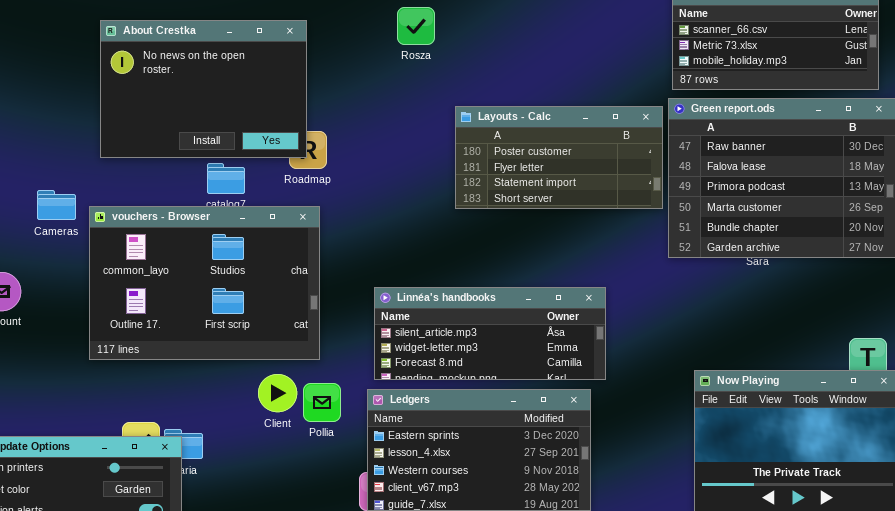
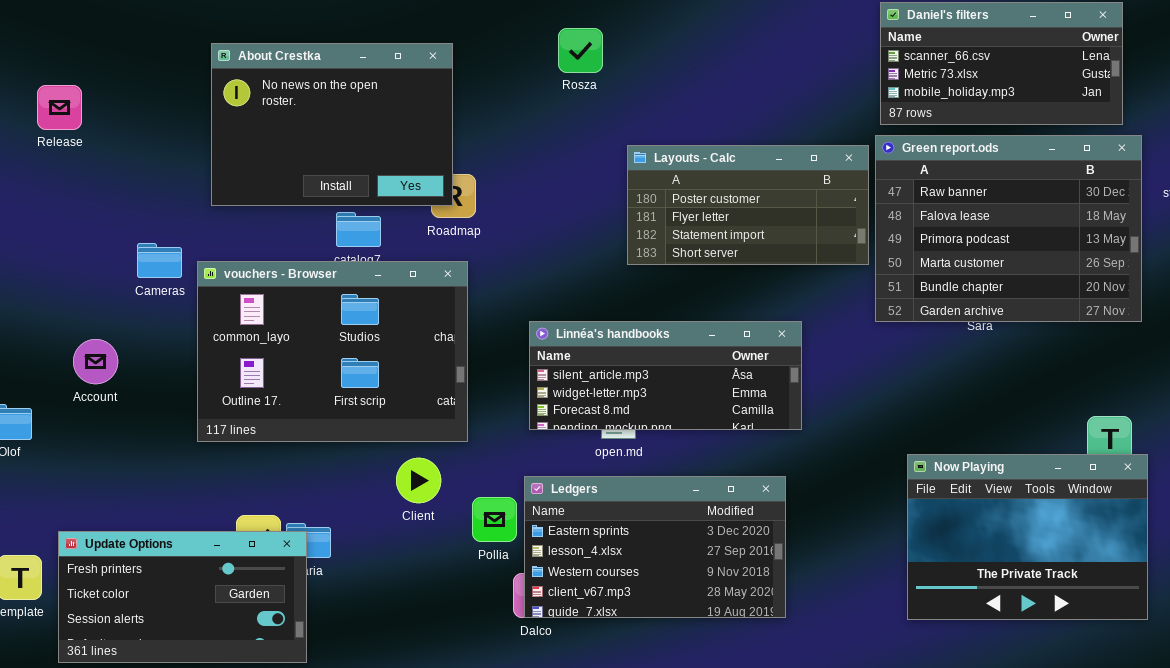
Linnéa's handbooks: [374,287,606,380] -> [529,321,802,430], moved
Pollia: [303,383,341,422] -> [472,497,517,542], moved

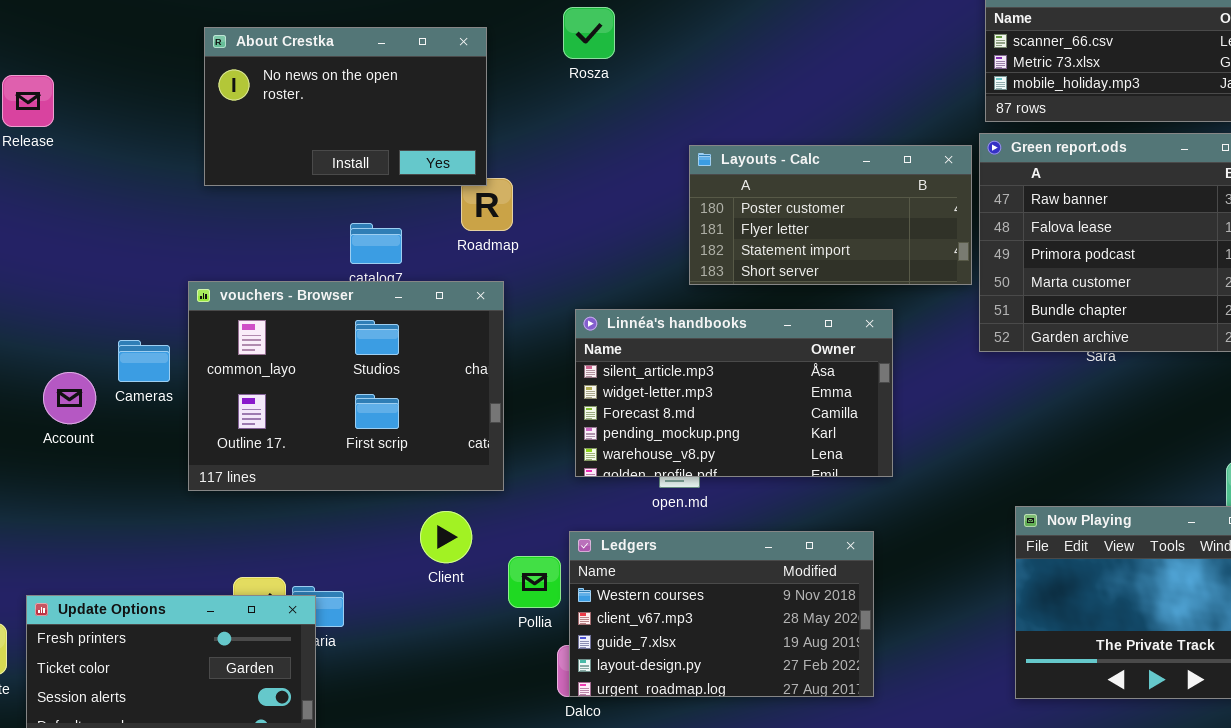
Rosza: [558,28,603,73] -> [563,7,615,59], moved
About Crestka: [211,43,453,206] -> [204,27,487,186], resized
Cameras: [137,243,182,278] -> [118,340,170,382], moved
Linnéa's handbooks: [529,321,802,430] -> [575,309,893,477], resized
Ledgers: [524,476,786,618] -> [569,531,874,697], scrolled down 2 rows

